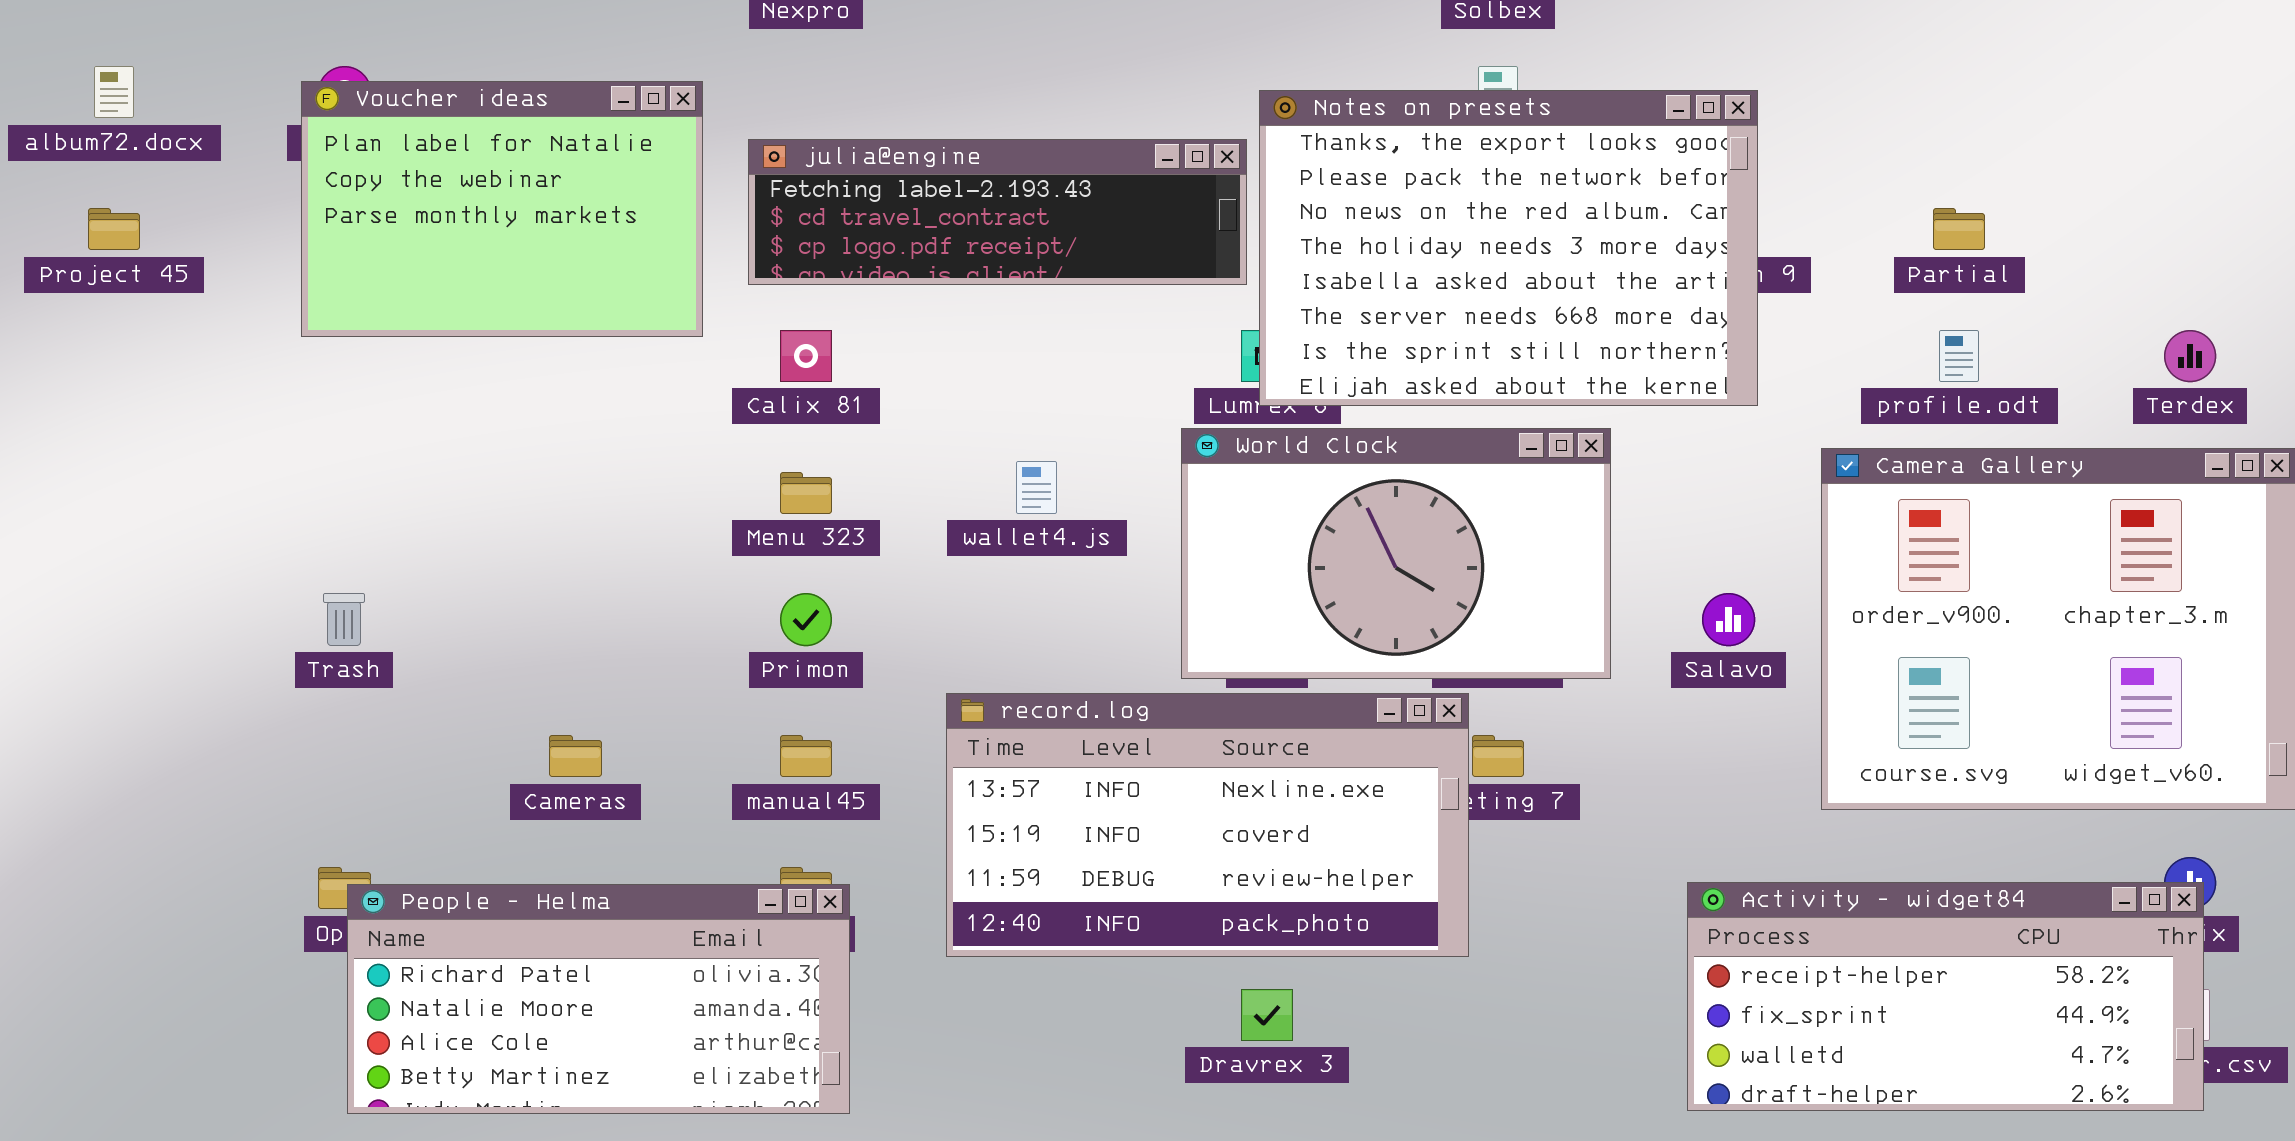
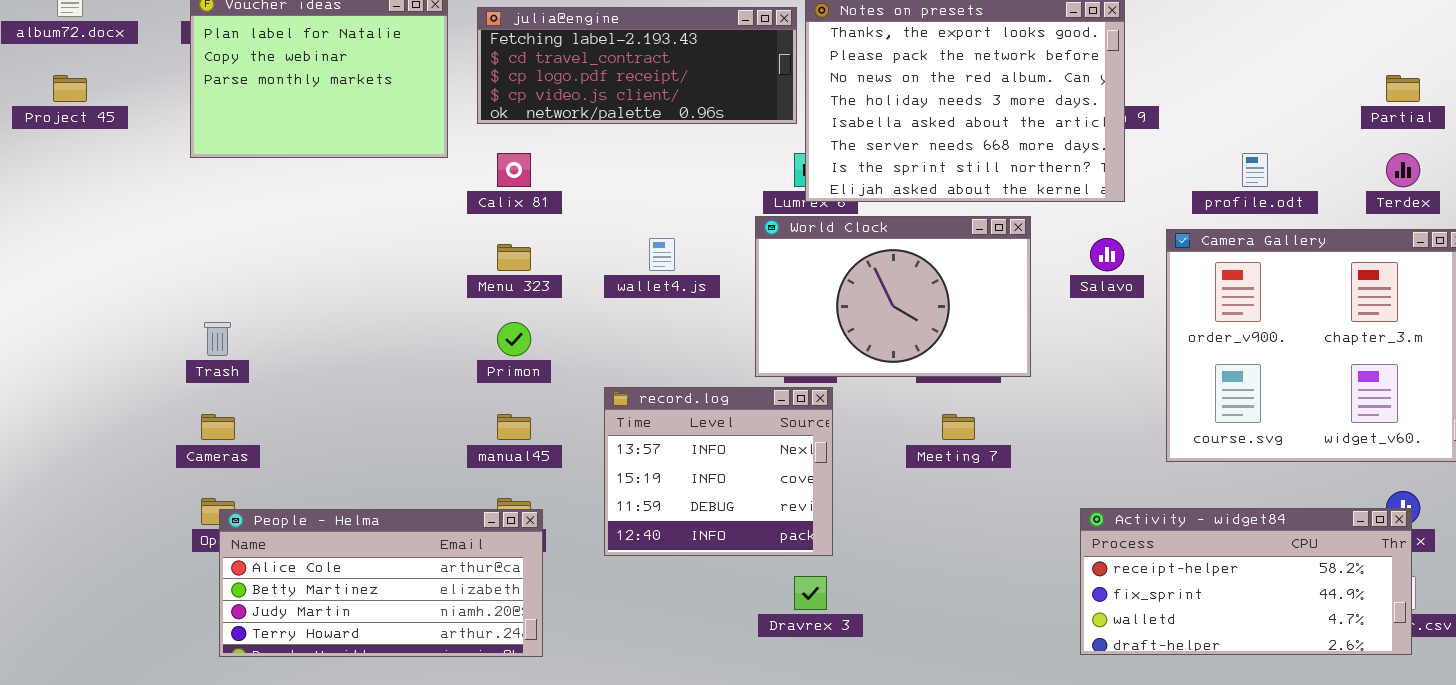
julia@engine: [748,139,1247,285] -> [477,7,797,124], resized
Partial: [1933,208,1985,250] -> [1386,75,1420,102], moved
Salavo: [1702,593,1755,646] -> [1090,238,1124,271], moved
record.log: [946,693,1469,957] -> [604,387,833,556], resized
Cameras: [549,735,602,777] -> [201,414,235,440], moved
People - Helma: [347,884,850,1114] -> [219,509,543,657], scrolled down 2 rows

